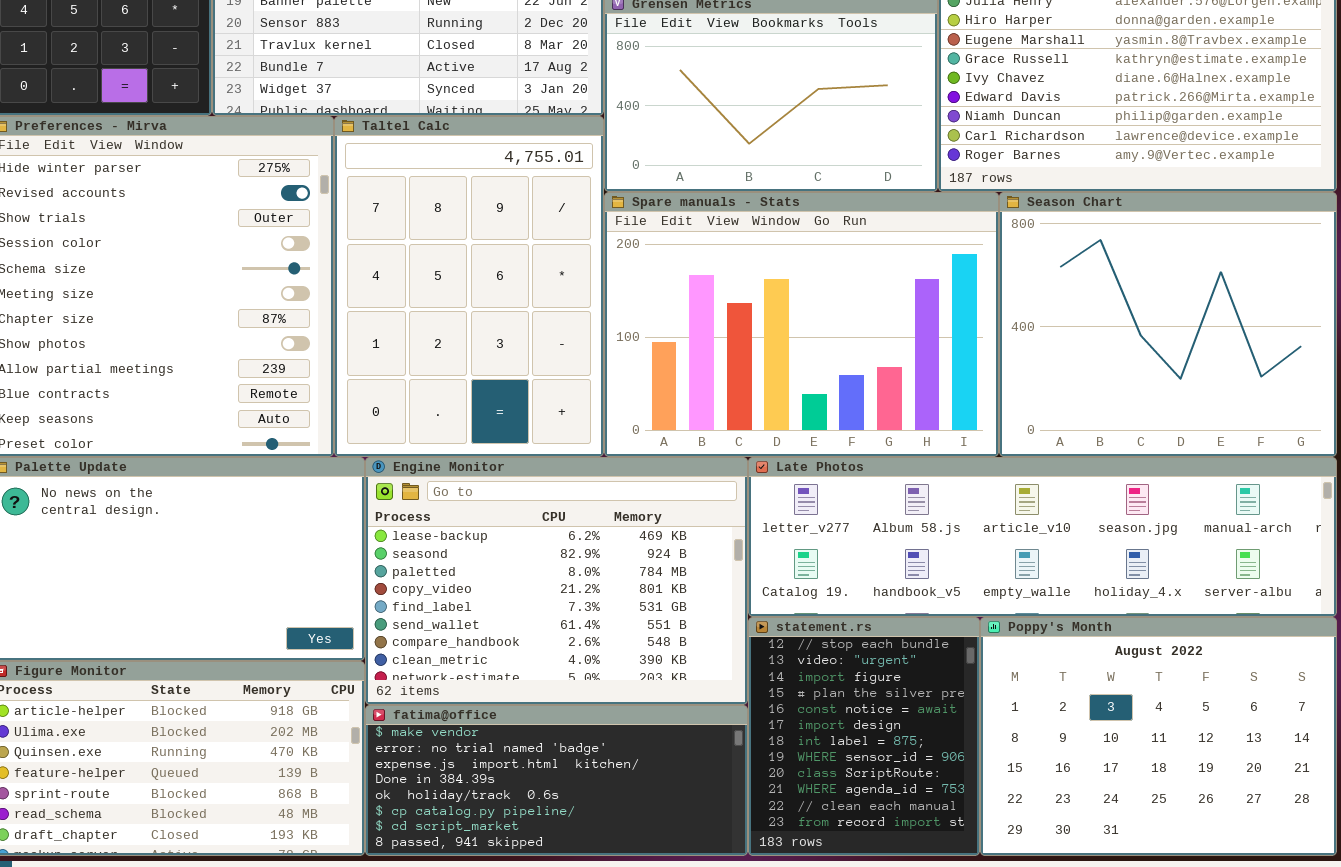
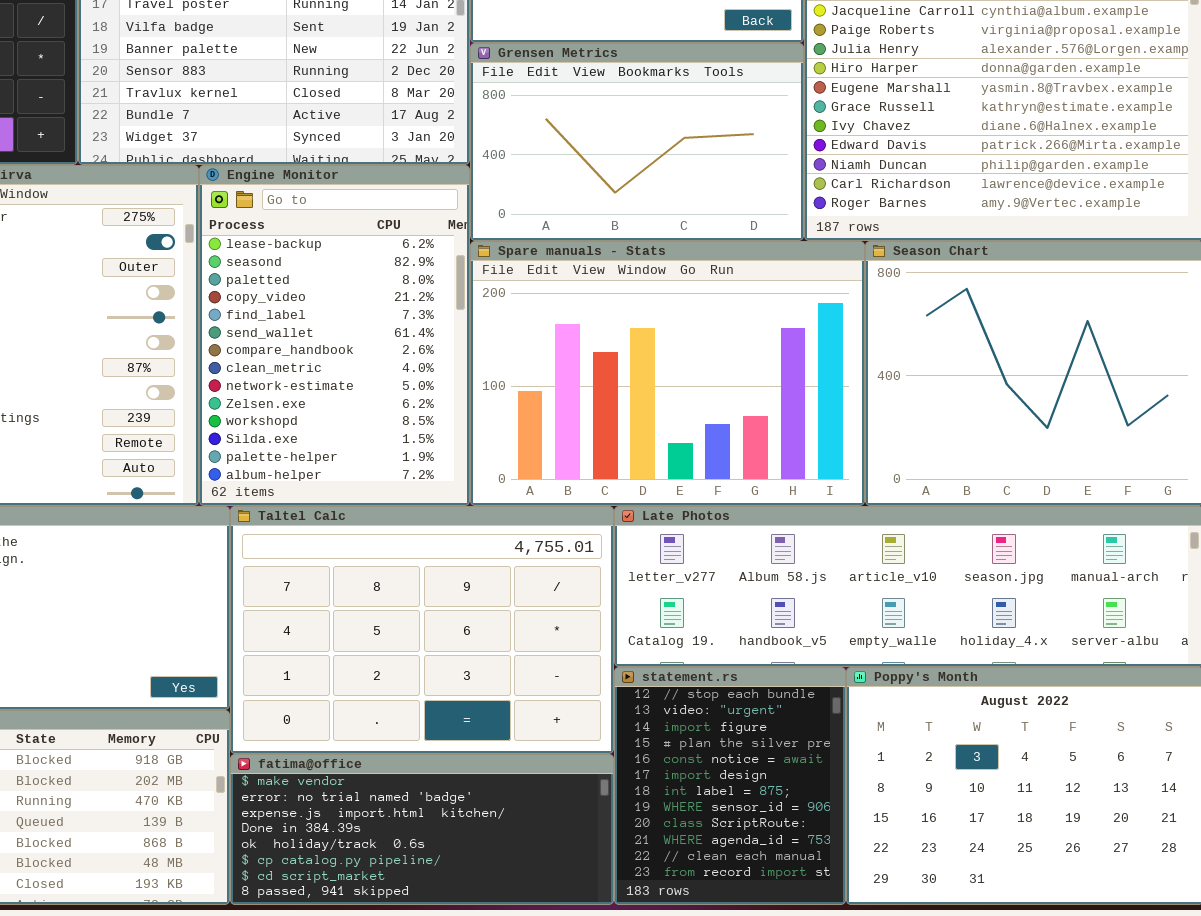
Taltel Calc: [334,116,604,457] -> [230,506,614,754], moved, resized
Engine Monitor: [365,457,748,705] -> [199,165,470,506], moved, resized

